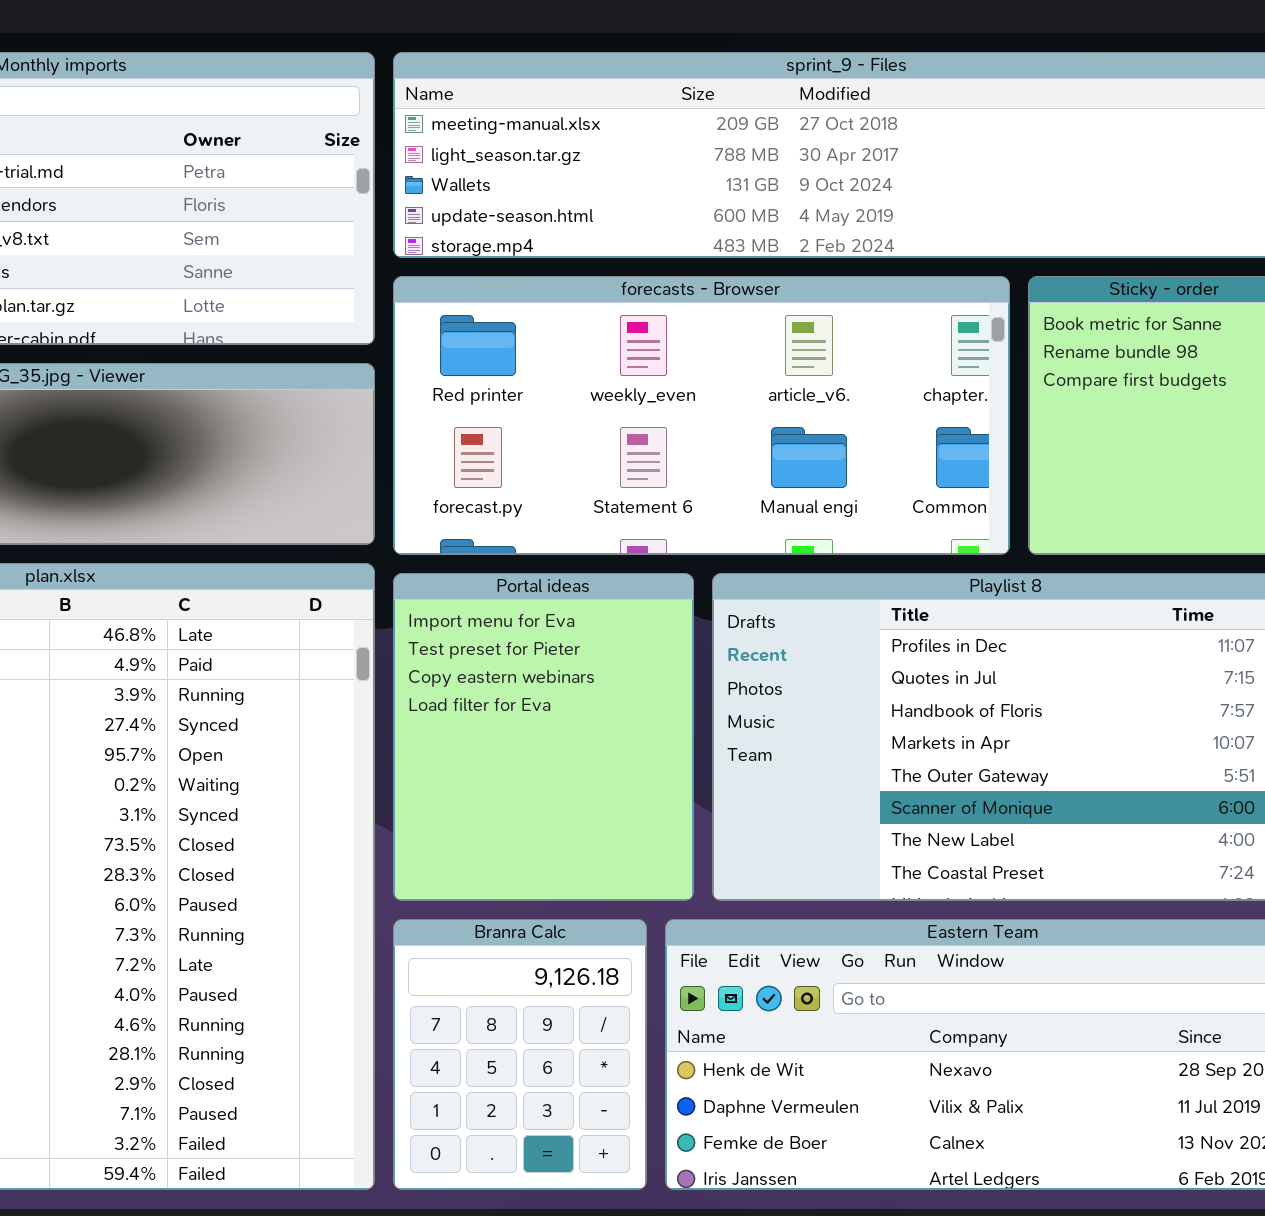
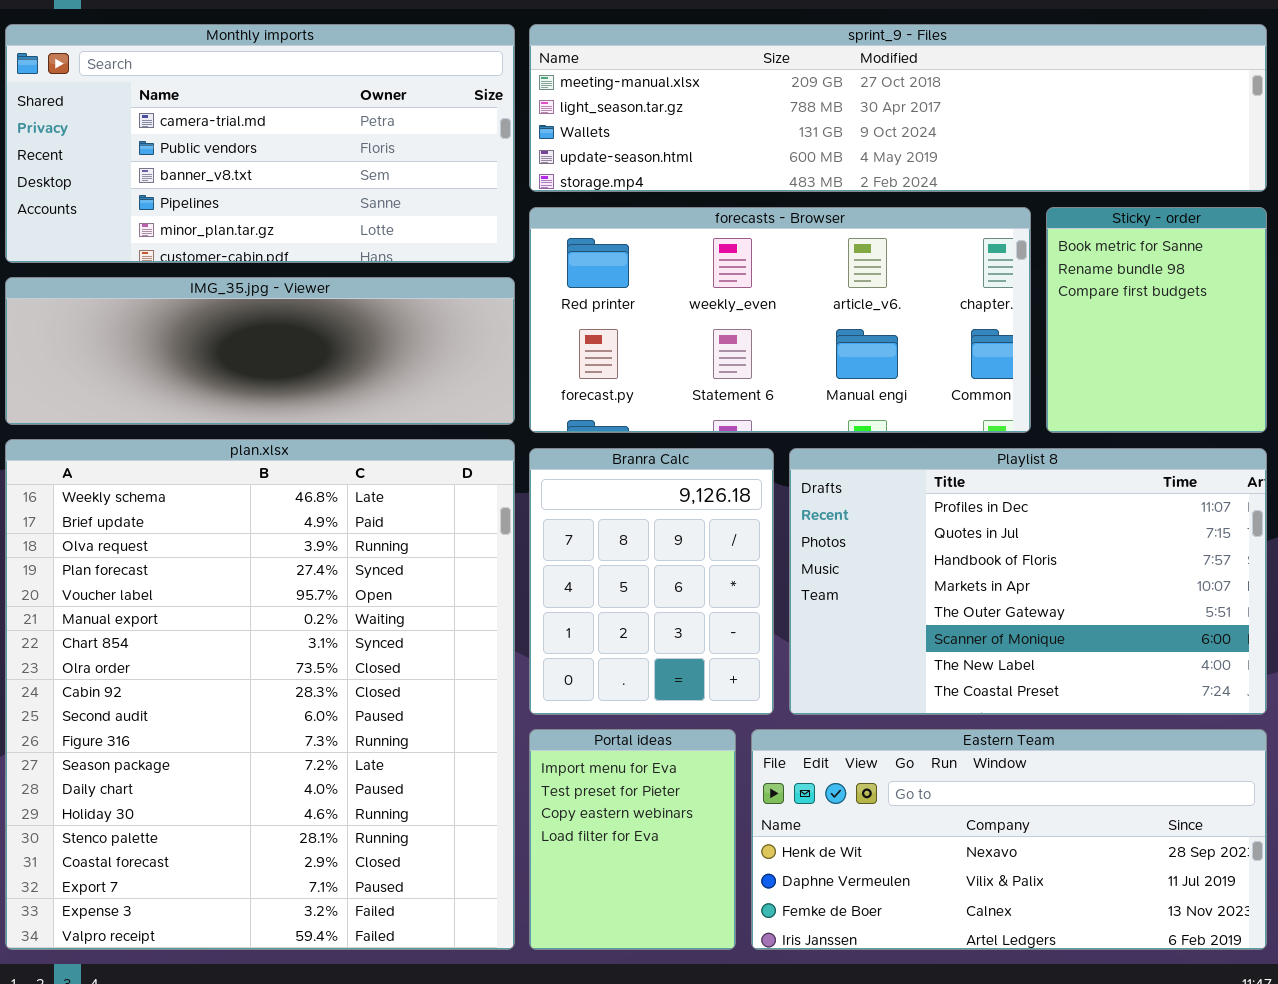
Portal ideas: [393,573,694,901] -> [529,729,736,950], moved, resized
Branra Calc: [393,919,647,1190] -> [529,448,774,715], moved, resized

